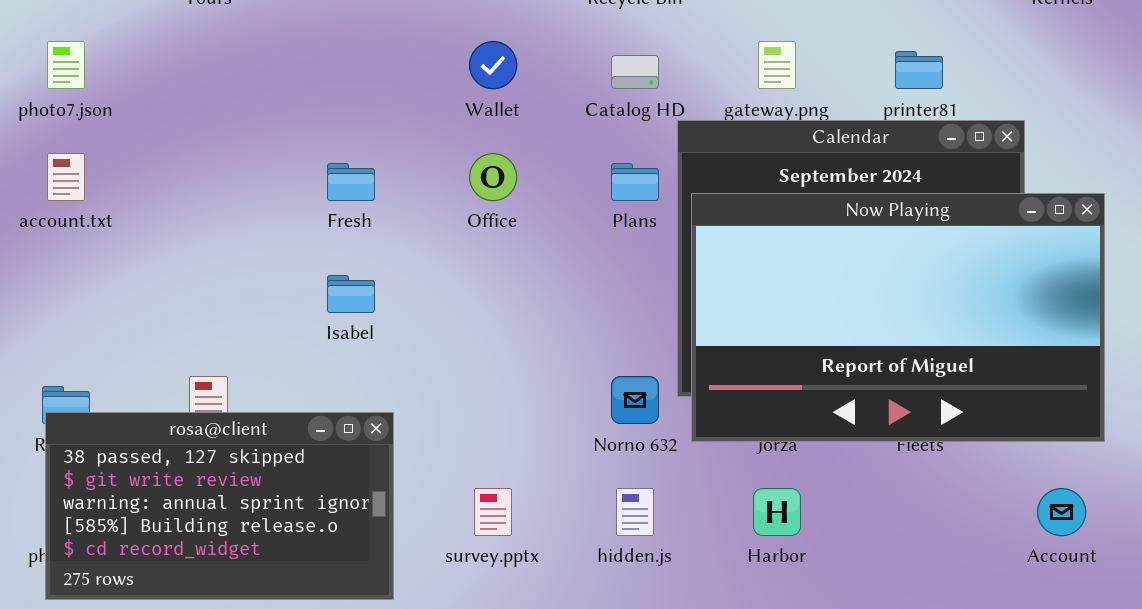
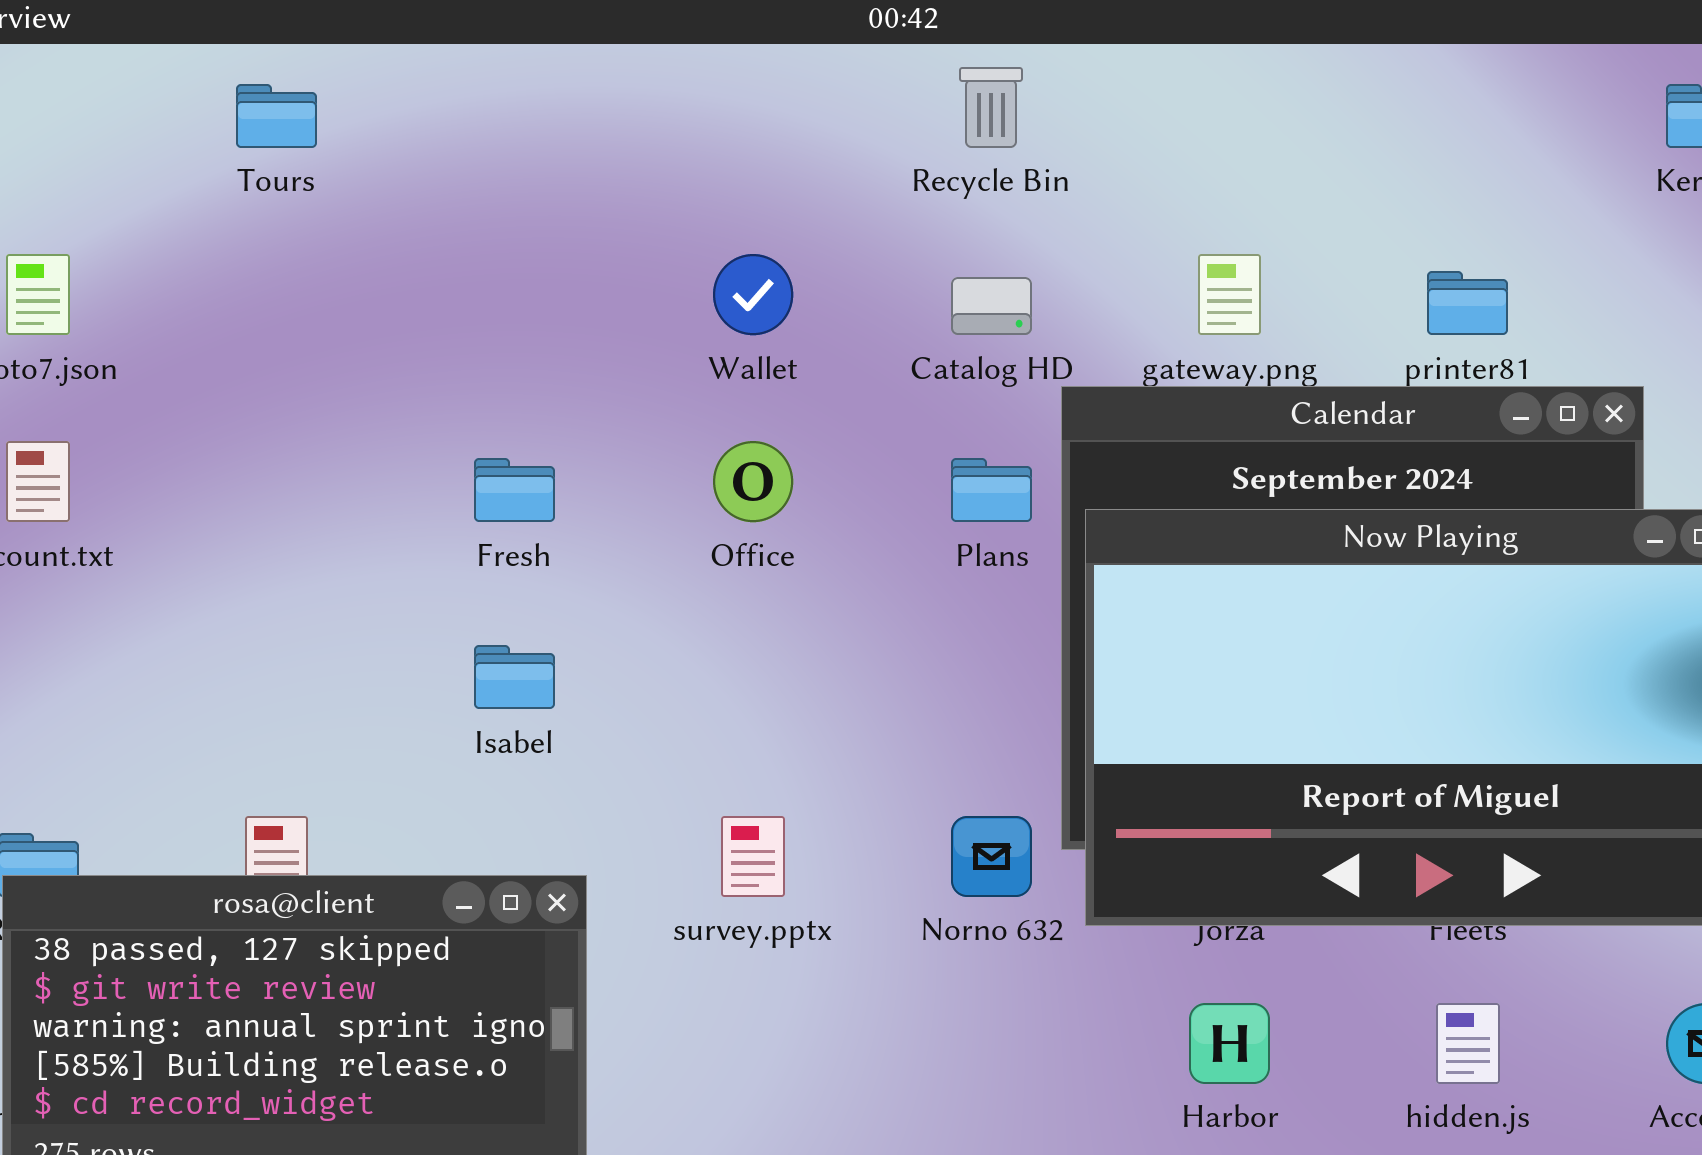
survey.pptx: [474,488,512,536] -> [721,816,785,897], moved
hidden.js: [616,488,654,536] -> [1436,1003,1500,1084], moved

